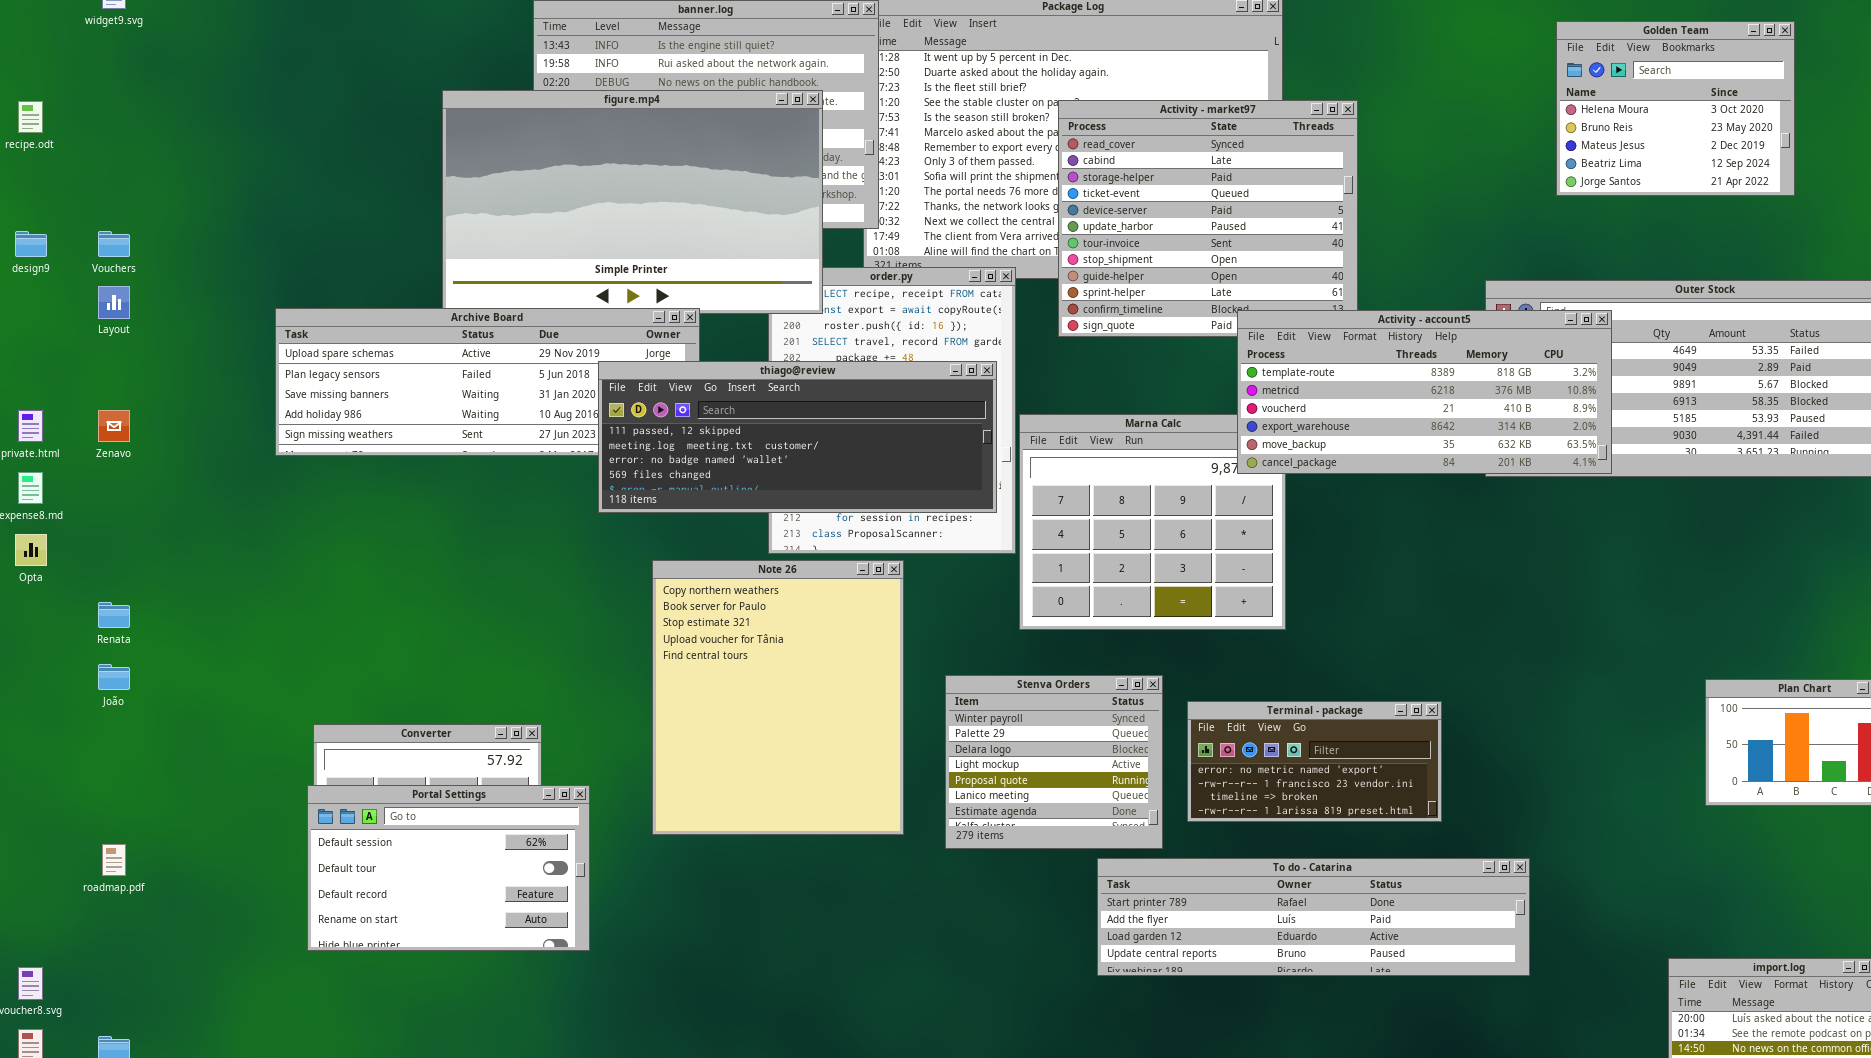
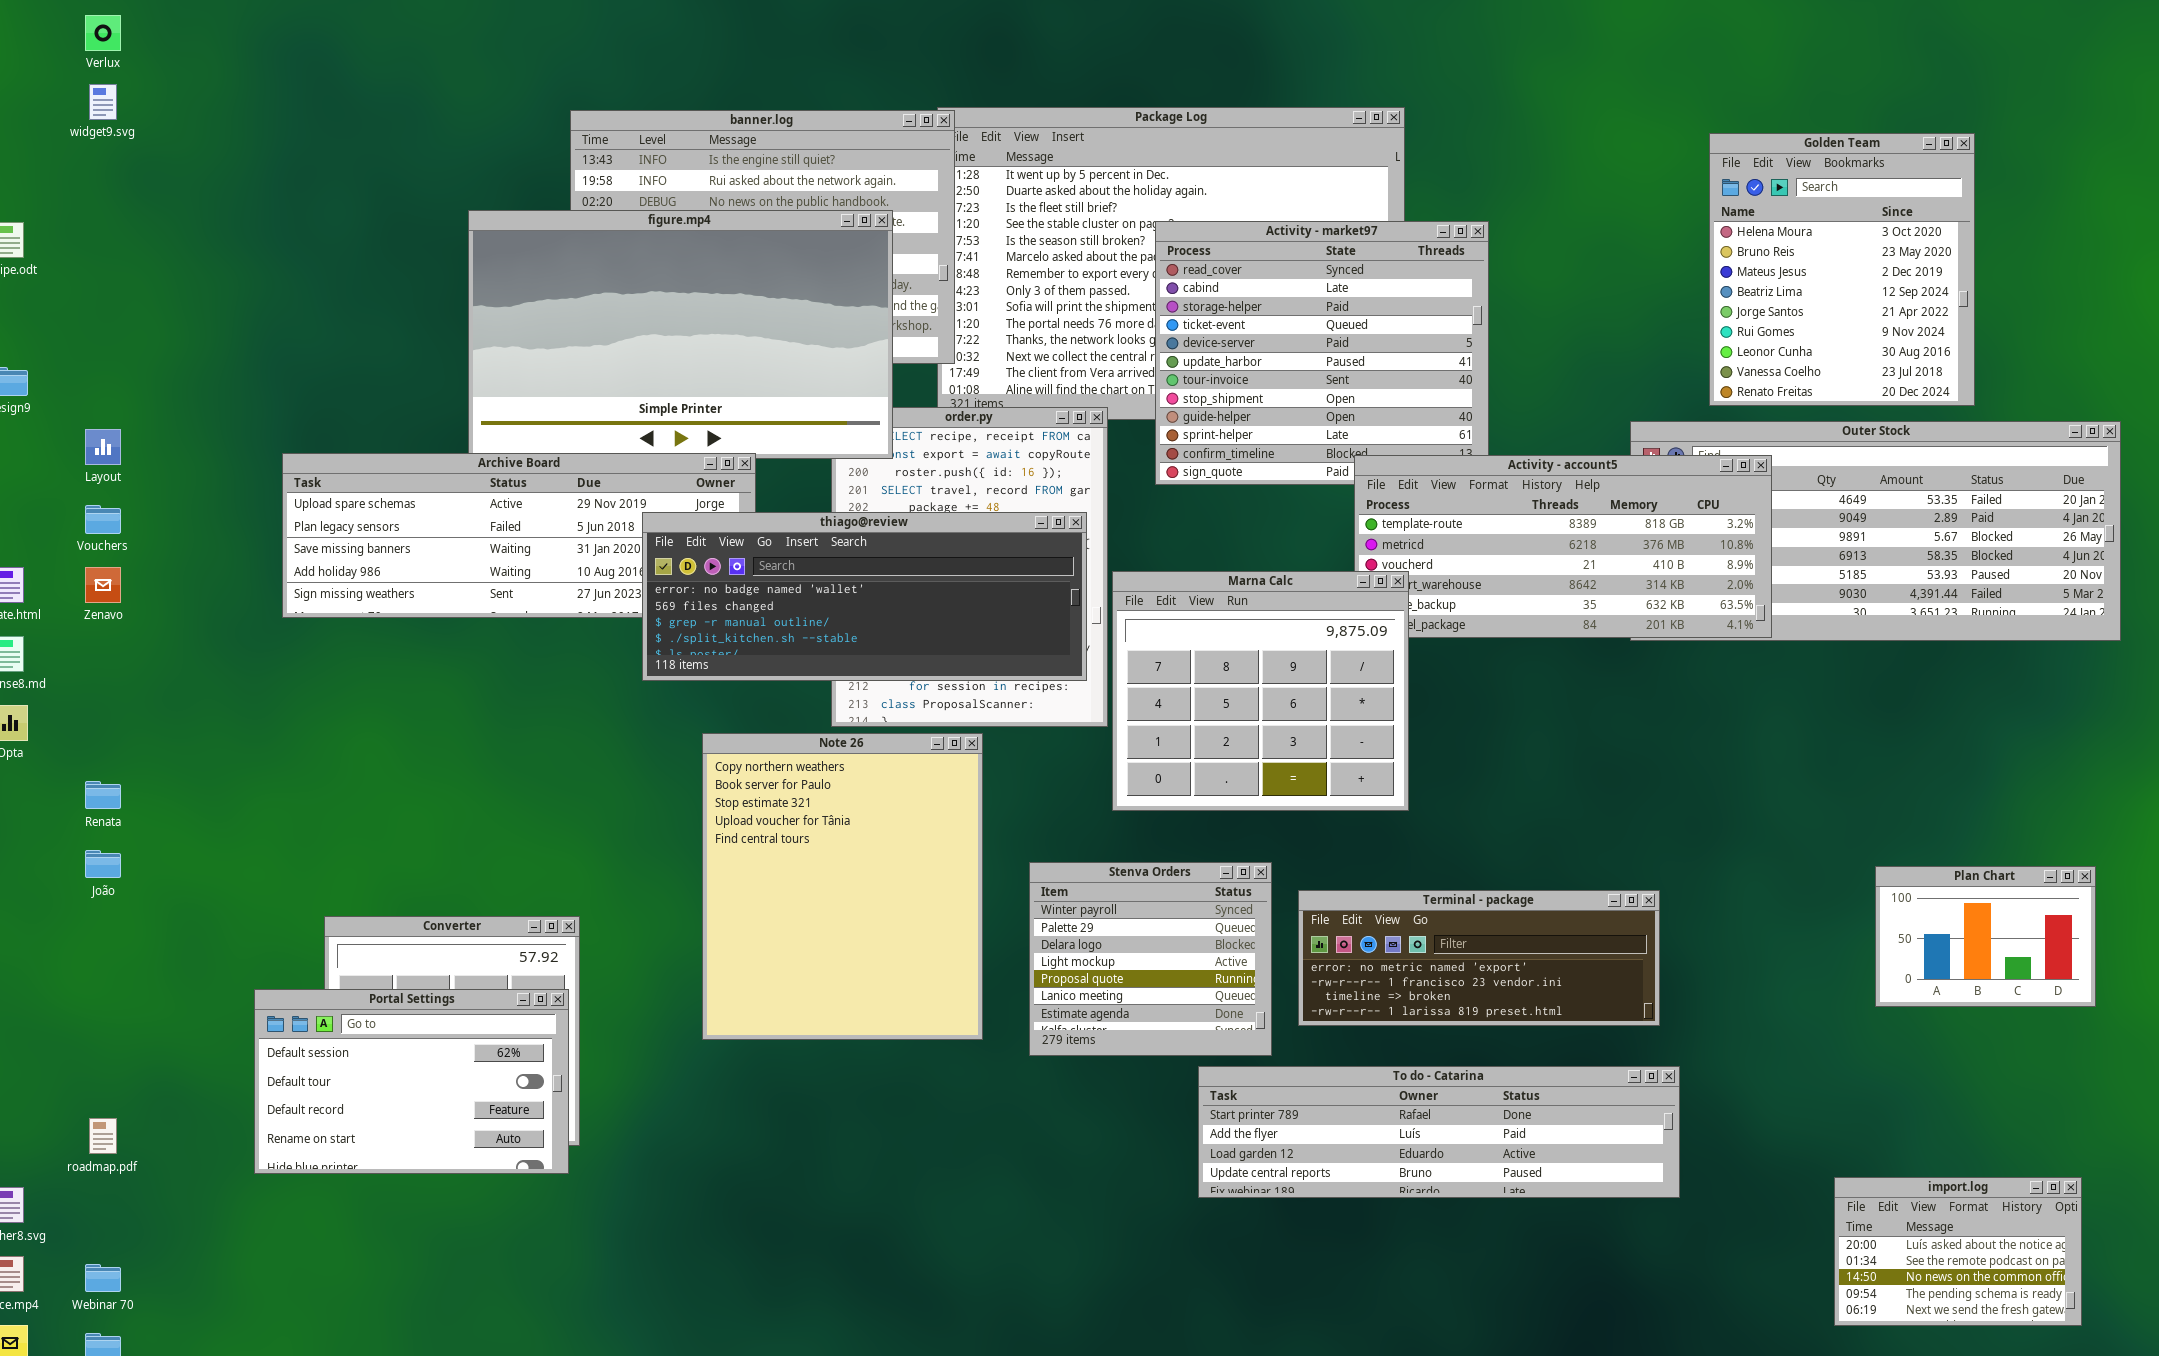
Golden Team: [1556,21,1795,196] -> [1709,133,1975,406], resized
Vouchers: [98,231,130,257] -> [85,505,121,534], moved
thiago@review: [598,361,997,513] -> [642,512,1087,681], scrolled down 2 rows
Marna Calc: [1019,414,1286,630] -> [1112,571,1409,811], raised
Terminal - package: [1187,701,1442,822] -> [1298,890,1660,1026], resized
Portal Settings: [307,785,590,951] -> [254,989,569,1174], moved
roadmap.pdf: [102,844,126,876] -> [89,1118,117,1154], moved

